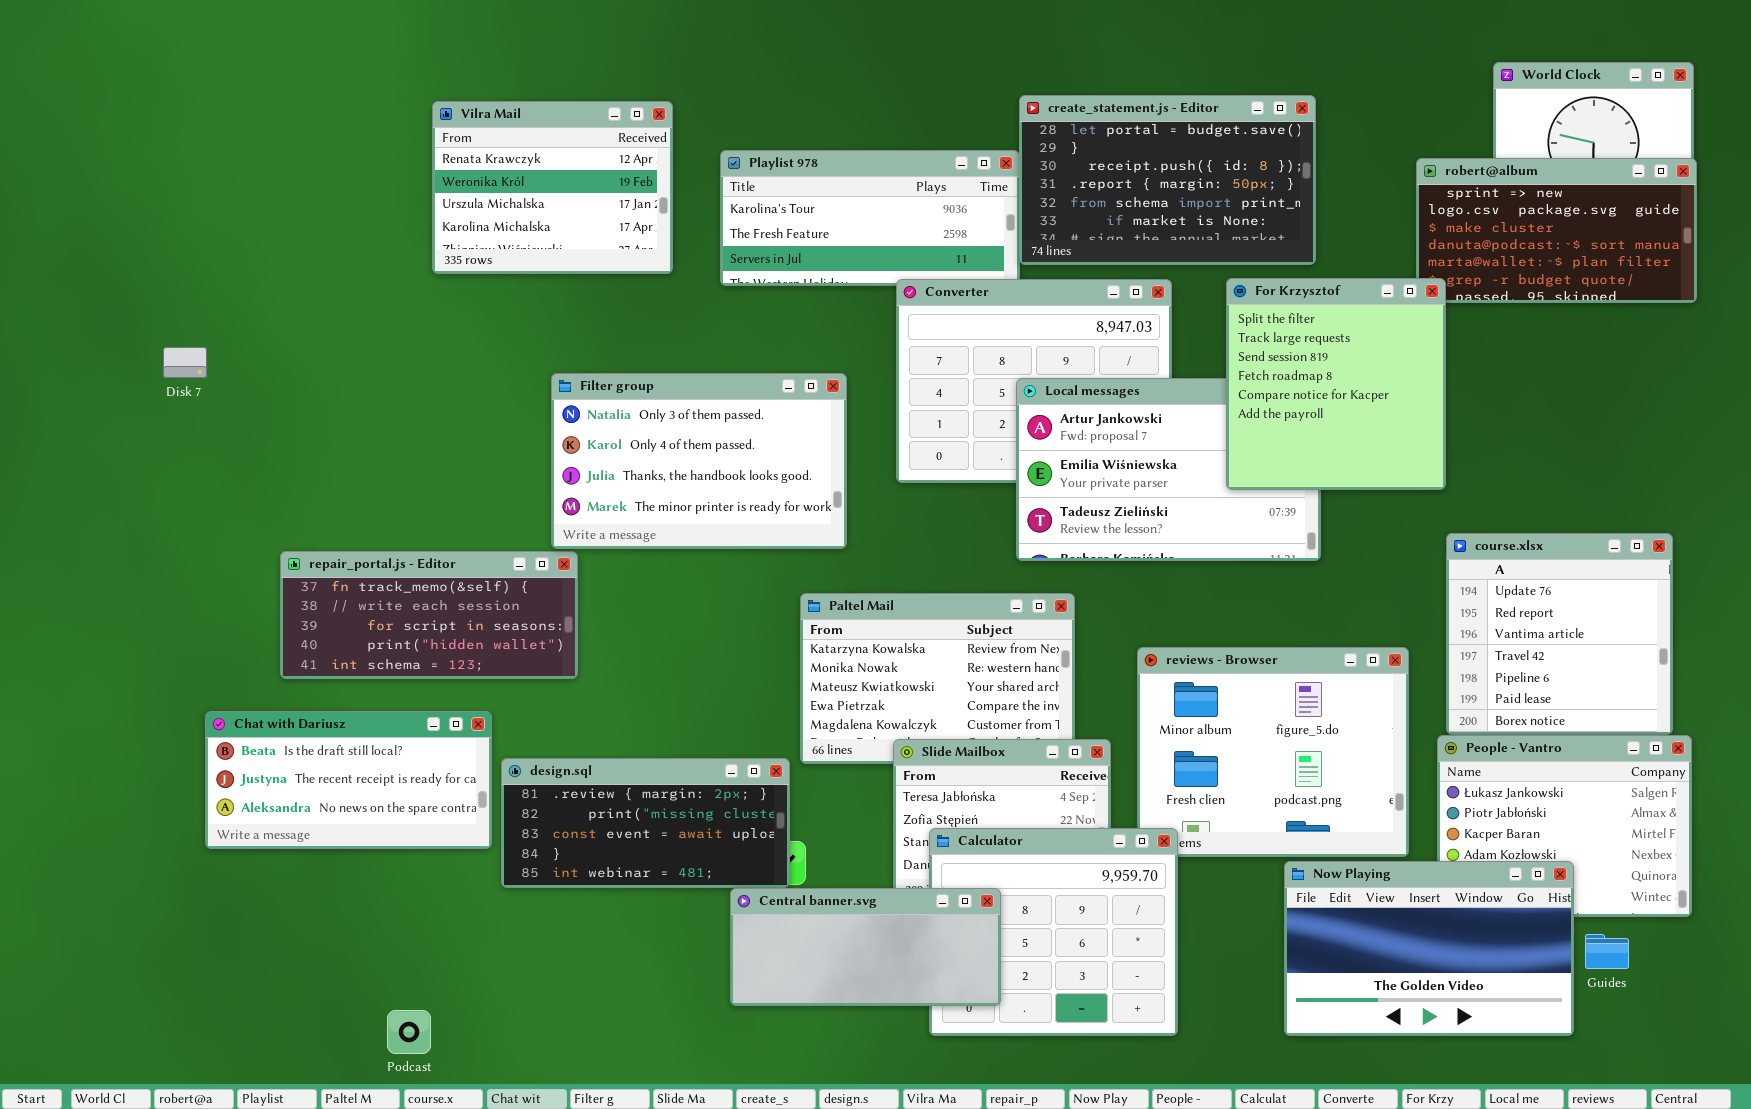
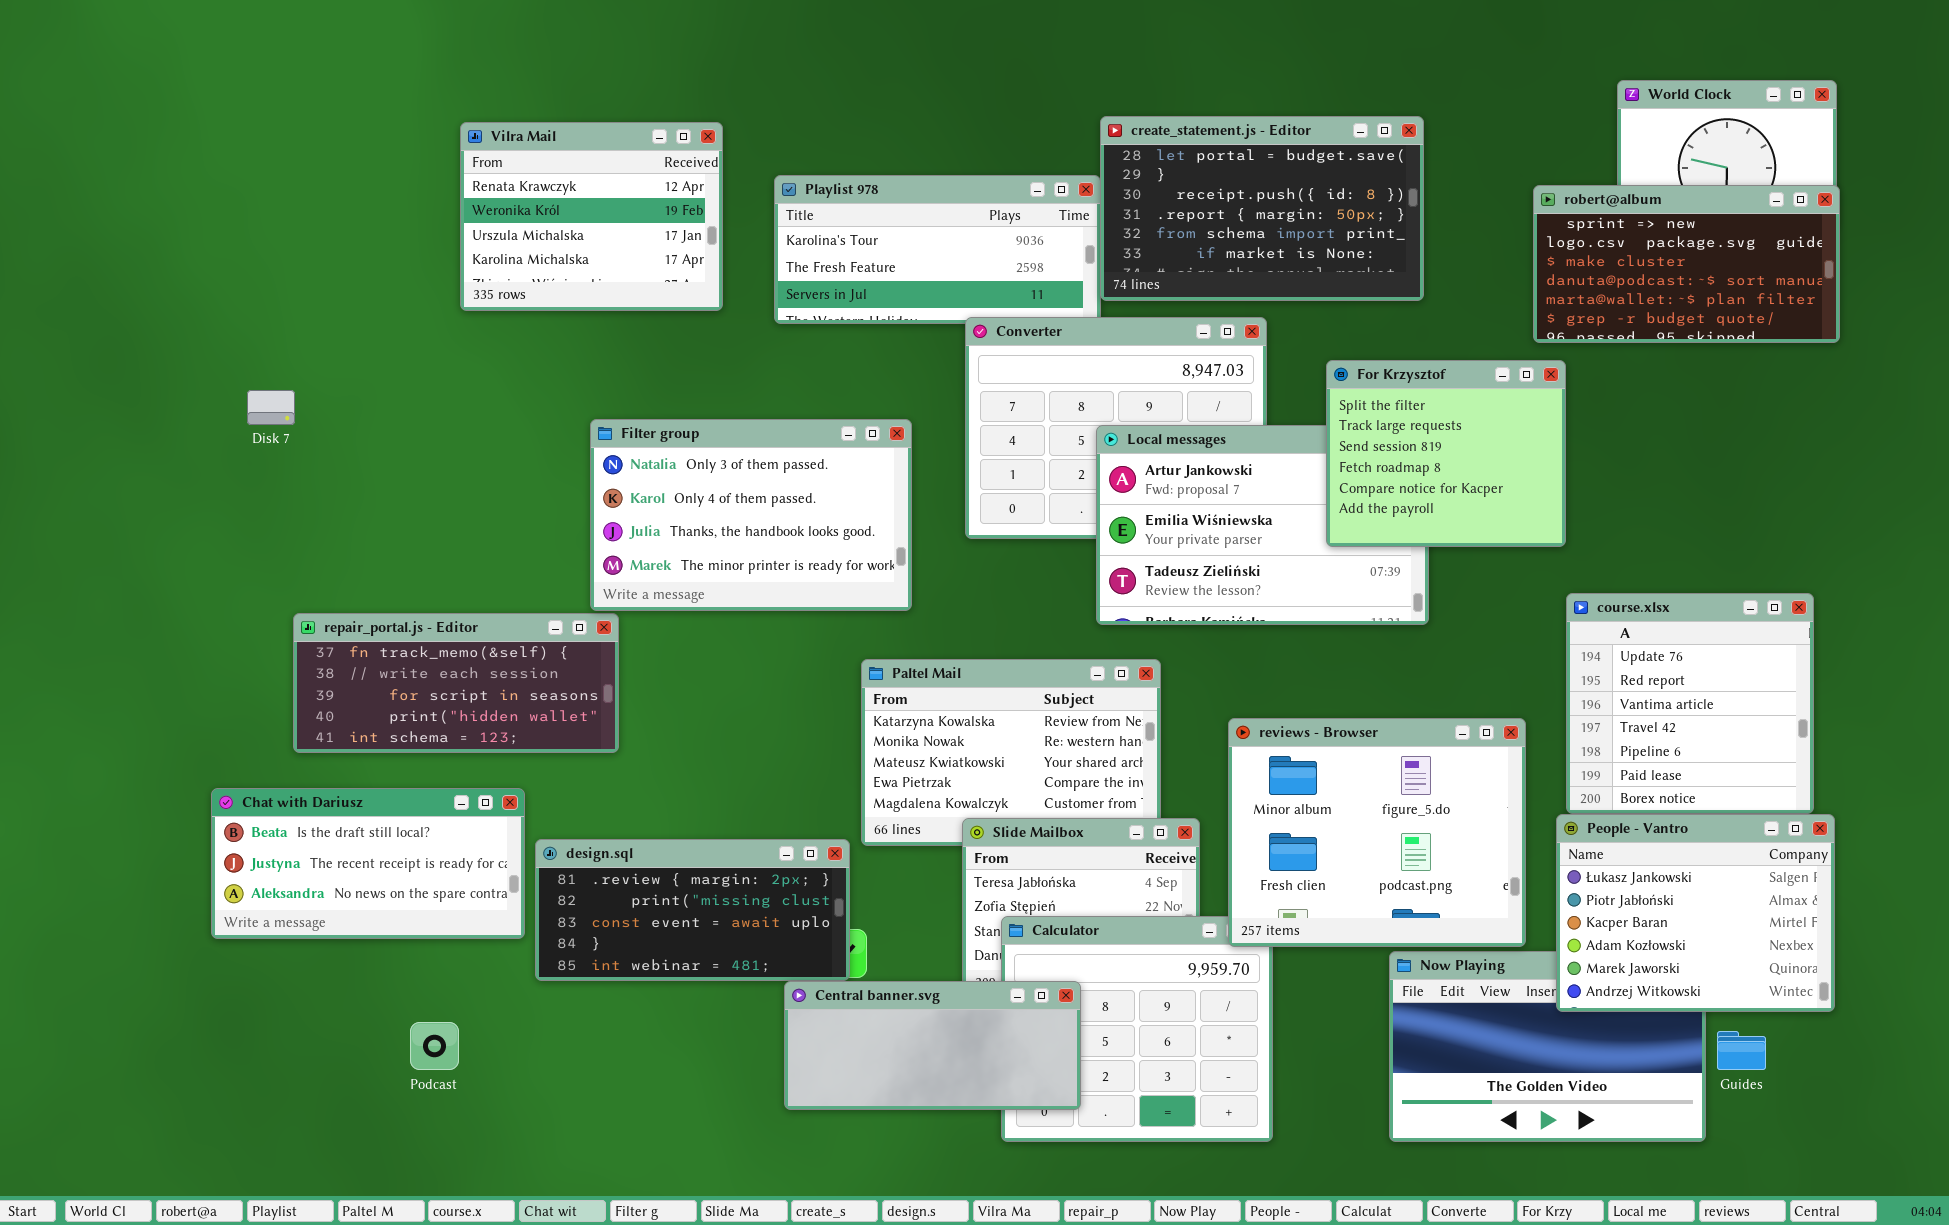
For Krzysztof: [1226,278,1446,490] -> [1326,360,1566,547], resized
Disk 7: [163,347,207,378] -> [247,390,295,425], moved
reviews - Browser: [1137,647,1409,857] -> [1228,718,1526,947], raised
People - Vantro: [1437,735,1692,917] -> [1556,814,1835,1012], raised
Podcast: [387,1010,431,1054] -> [410,1022,459,1070], moved

